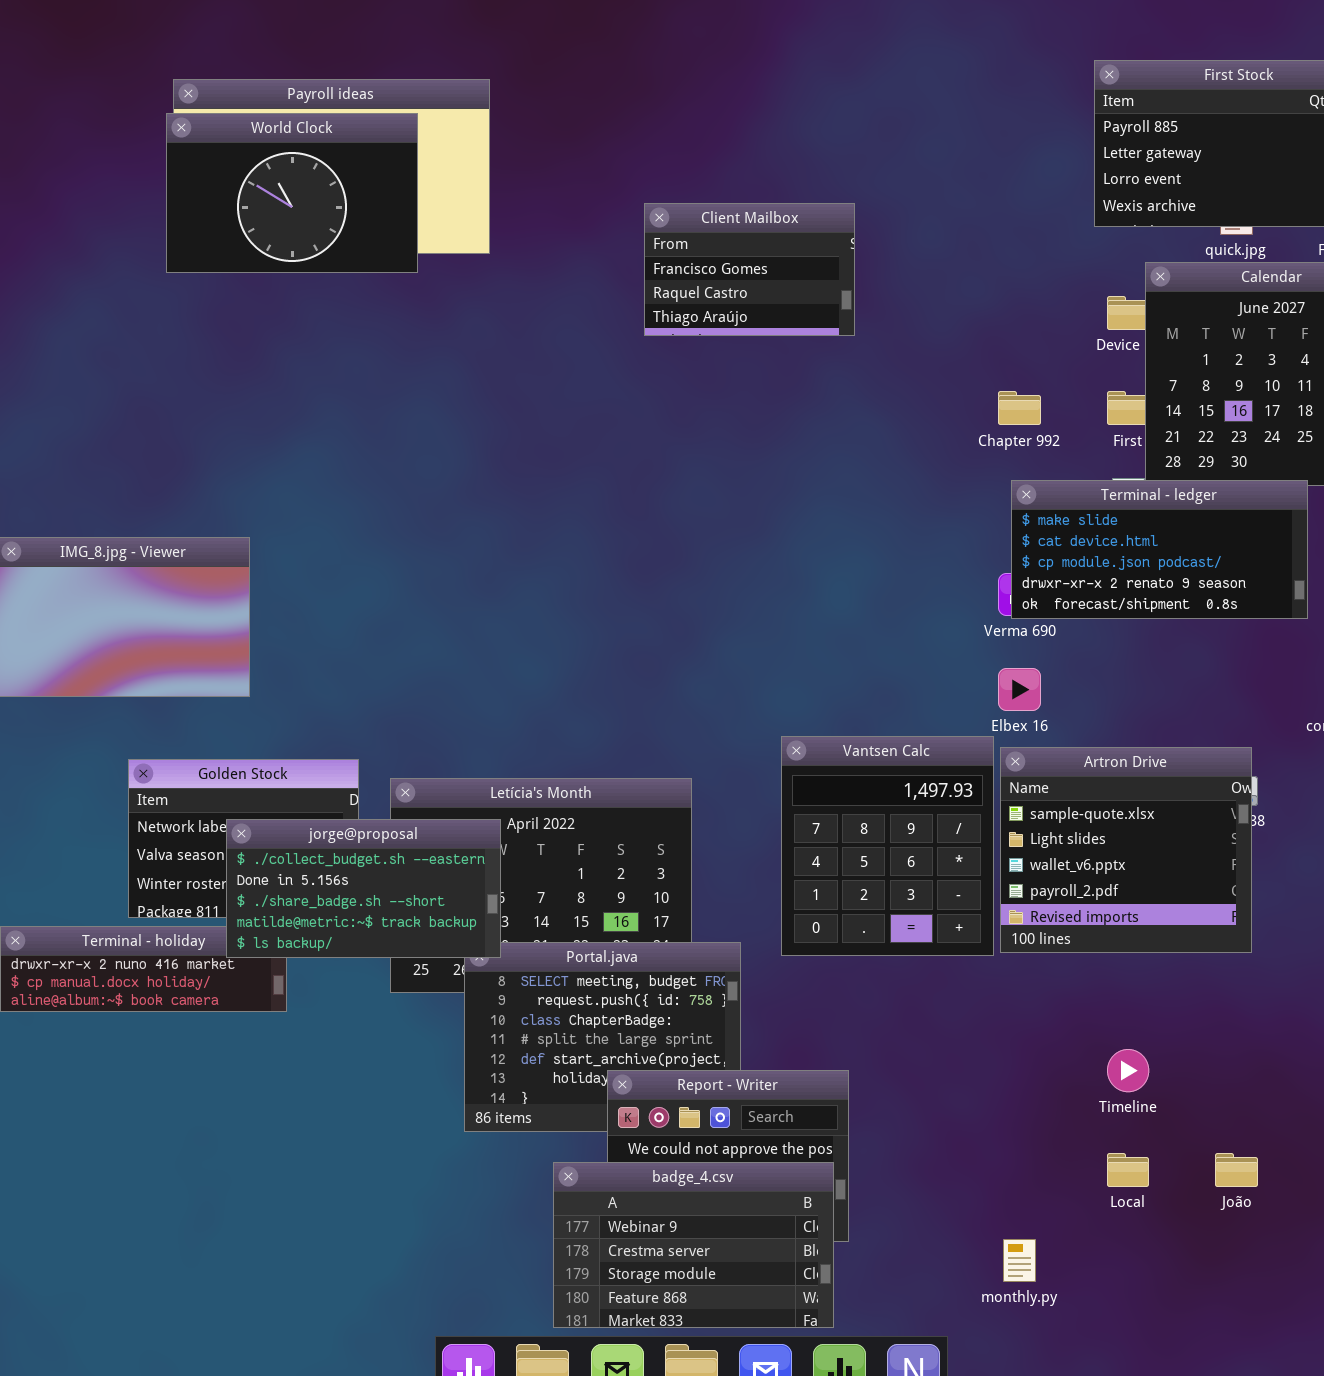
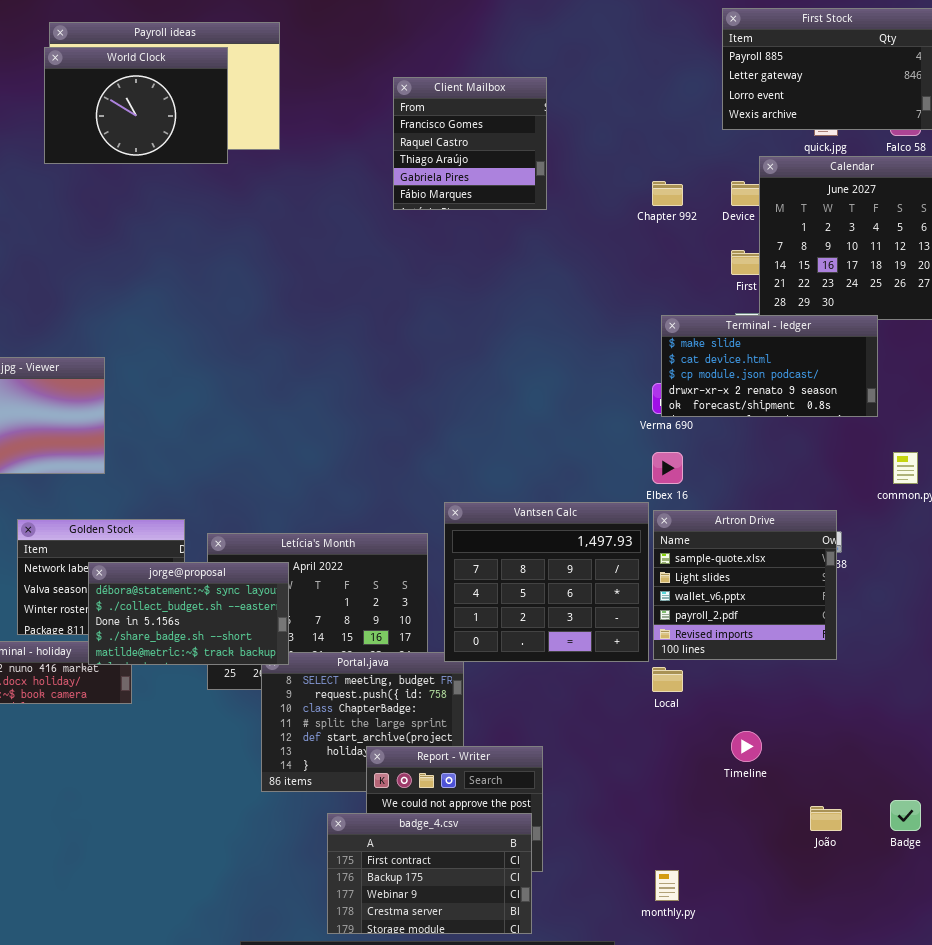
Client Mailbox: [644,203,855,336] -> [393,77,547,210], resized
Chapter 992: [998,391,1041,425] -> [652,181,683,206], moved
Vantsen Calc: [781,736,994,956] -> [444,502,649,662], resized
jorge@proposal: [226,819,501,958] -> [88,562,289,665], scrolled up 1 row
Local: [1107,1153,1149,1187] -> [652,667,683,692], moved
badge_4.csv: [553,1162,834,1328] -> [327,813,532,934], scrolled up 2 rows

